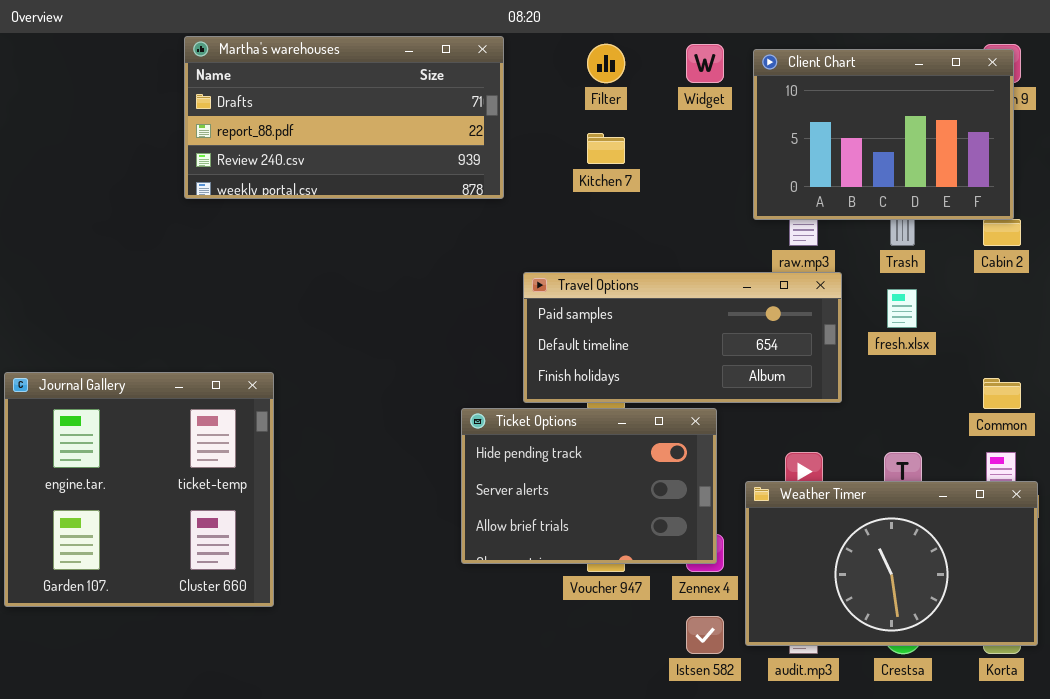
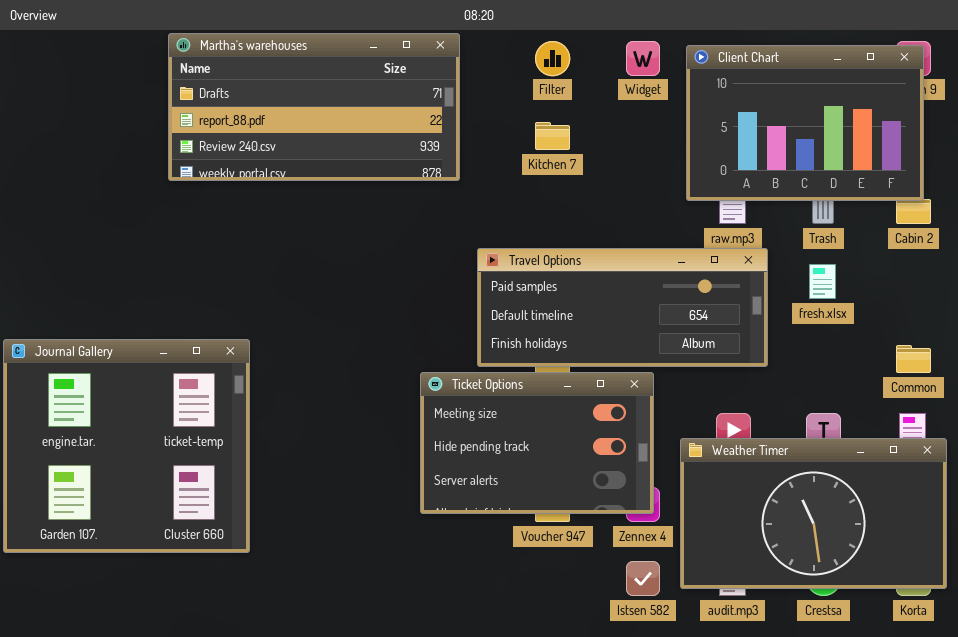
Ticket Options: [461,408,717,564] -> [420,372,654,514], scrolled up 1 row

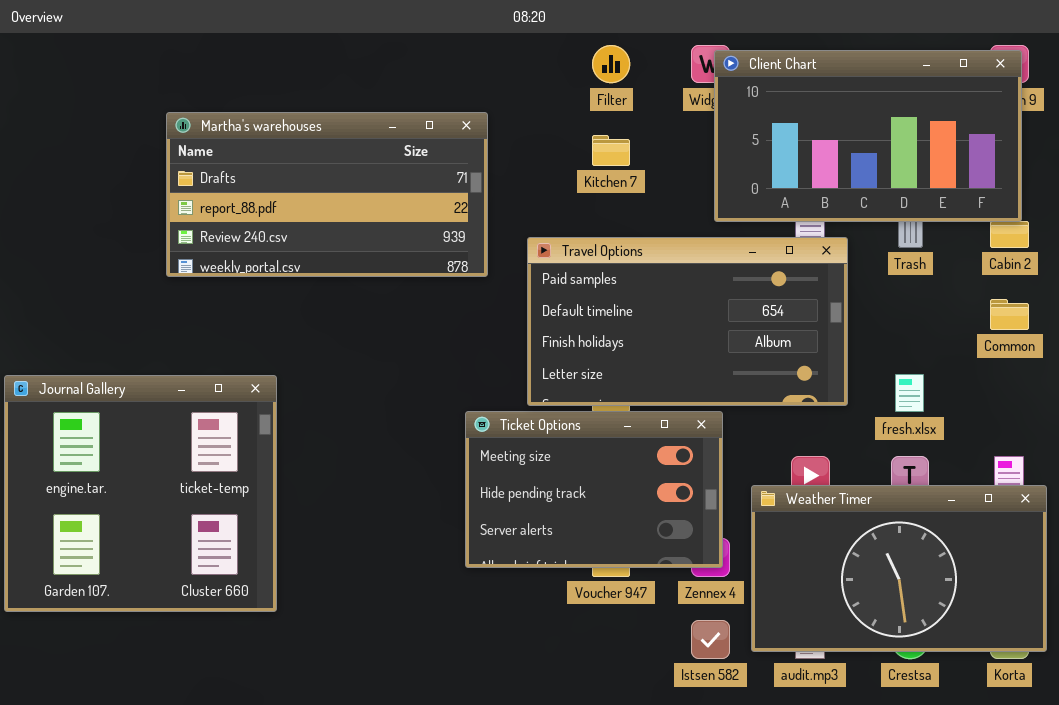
Martha's warehouses: [168,33,460,181] -> [166,112,488,277], moved
Client Chart: [686,45,924,201] -> [714,50,1022,222], resized
Travel Options: [477,248,768,367] -> [527,237,848,406], resized
fresh.xlsx: [809,264,836,299] -> [895,374,924,412], moved
Common: [896,345,931,373] -> [990,299,1029,330], moved

